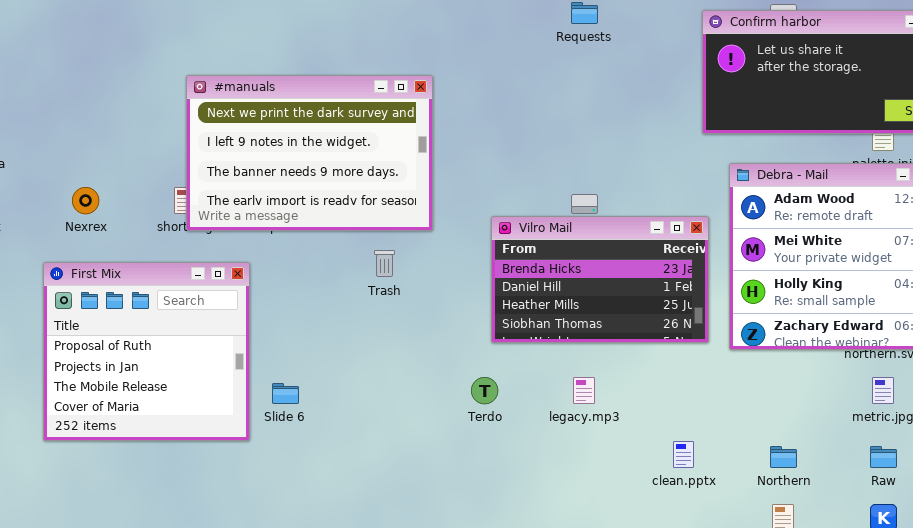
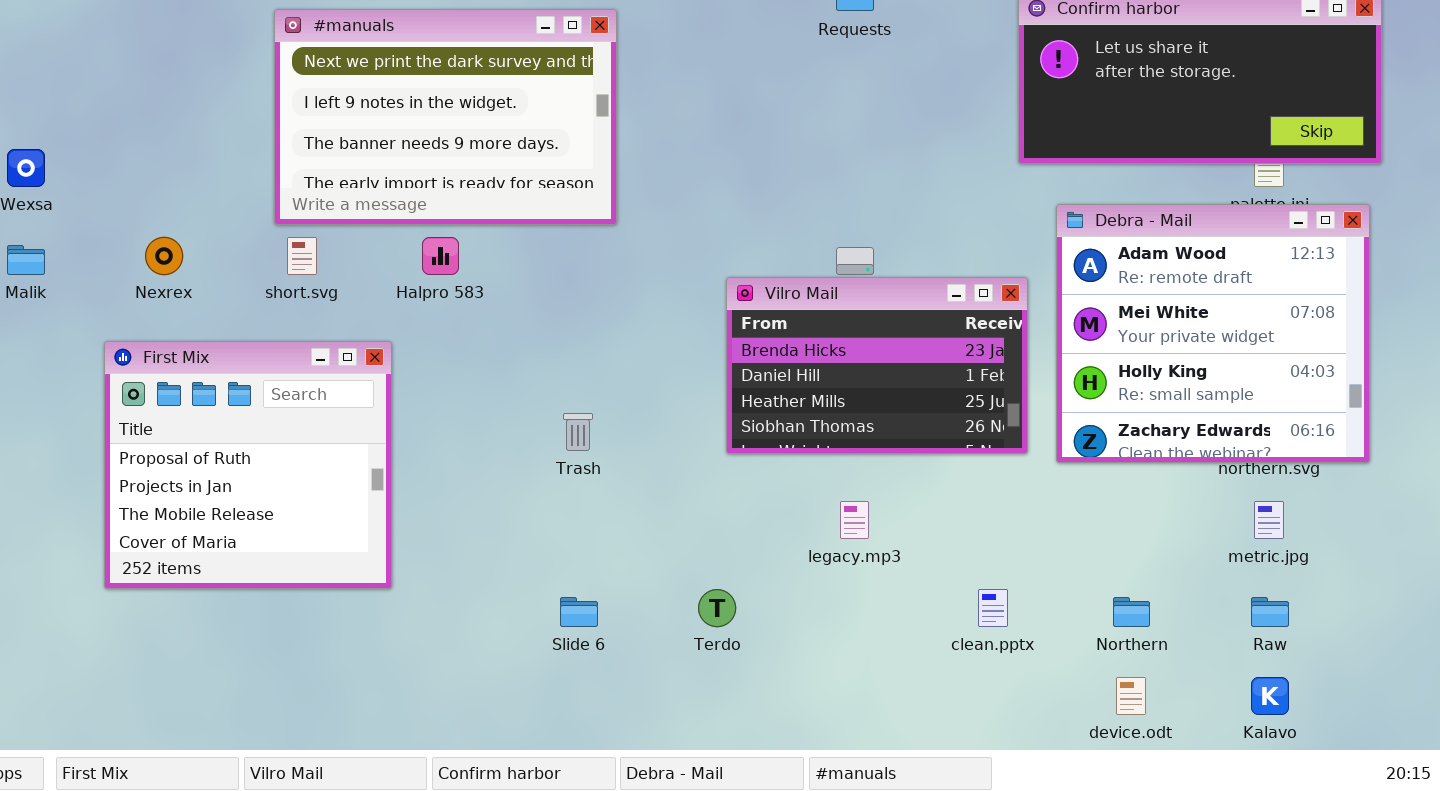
#manuals: [186,75,433,231] -> [274,9,617,225], moved
Trash: [374,250,395,277] -> [563,413,593,451], moved
Terdo: [471,377,498,404] -> [698,589,736,627], moved
Slide 6: [272,383,299,404] -> [560,597,598,627], moved

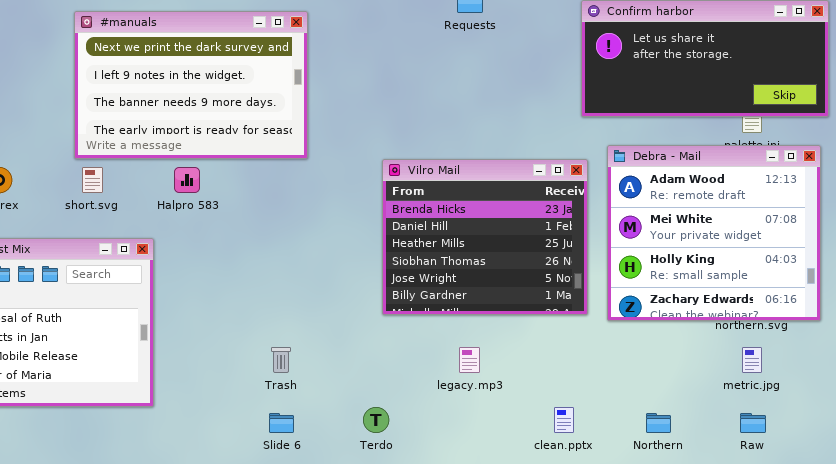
Vilro Mail: [726,277,1028,454] -> [382,159,588,315], resized
Trash: [563,413,593,451] -> [271,347,291,373], moved

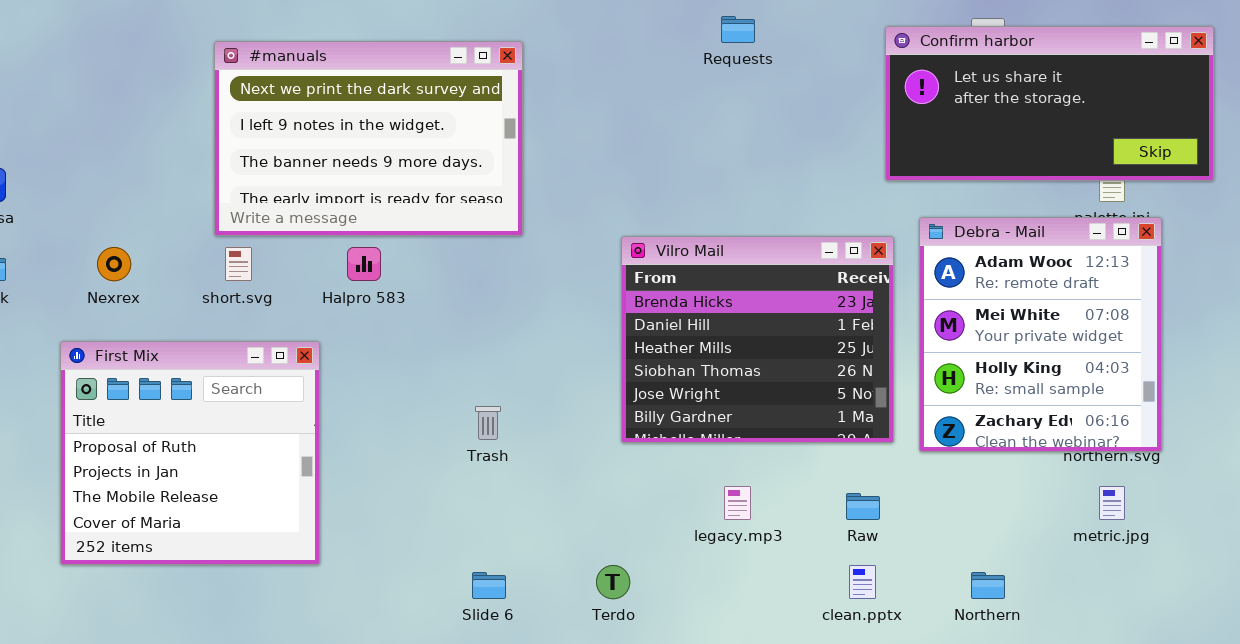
Debra - Mail: [607,145,821,321] -> [919,217,1162,452], resized
Trash: [271,347,291,373] -> [475,406,501,440], moved
Raw: [740,413,766,433] -> [846,493,880,520], moved

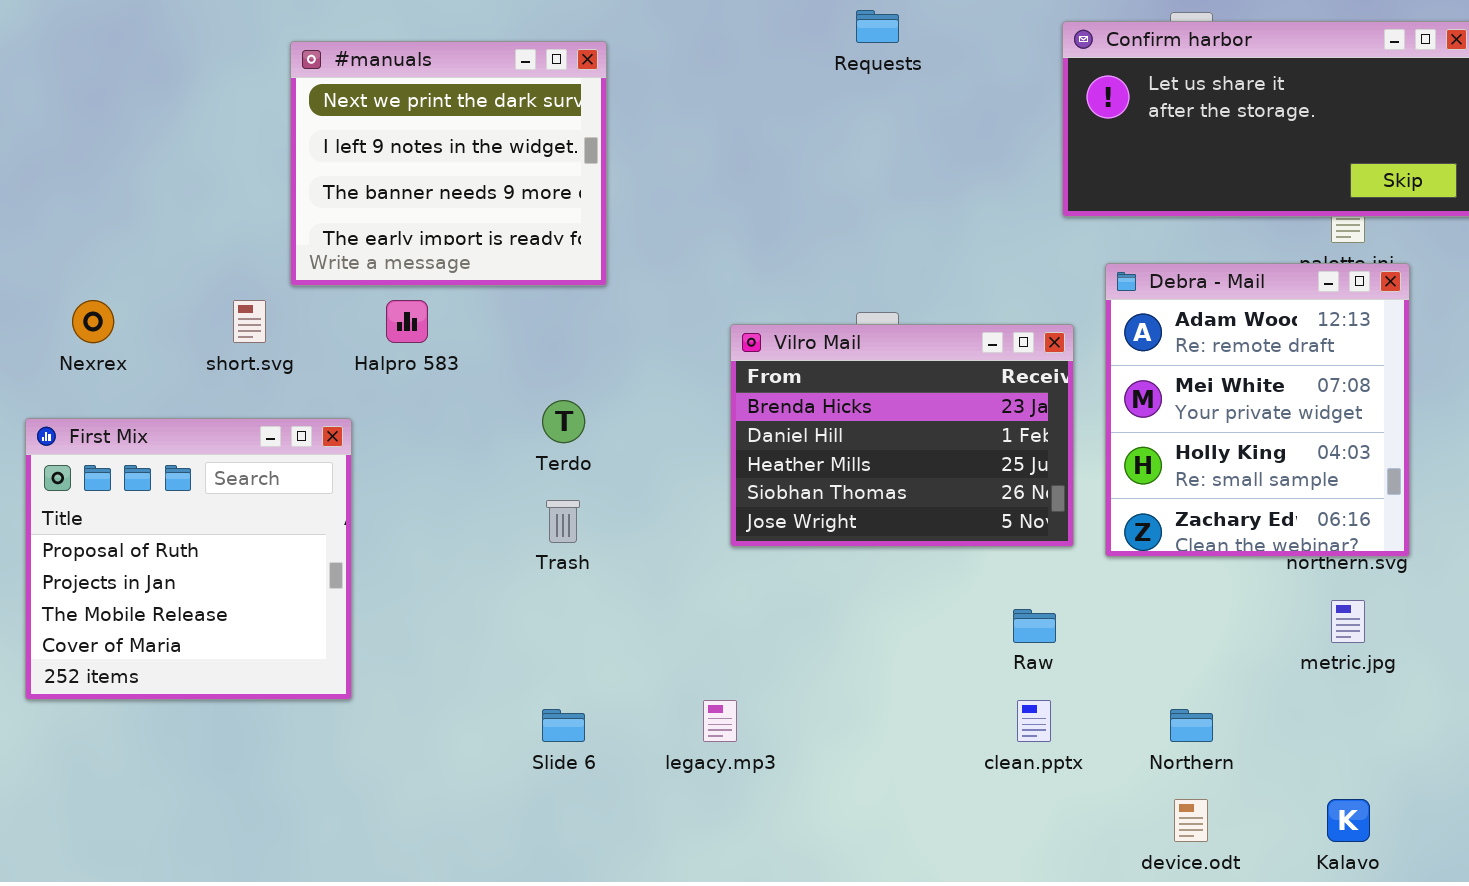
#manuals: [214,41,523,236] -> [290,41,607,286], resized
Vilro Mail: [621,236,894,443] -> [730,324,1074,547], resized
legacy.mp3: [724,486,751,520] -> [703,700,737,742], moved
Terdo: [596,565,630,599] -> [542,400,585,443], moved

